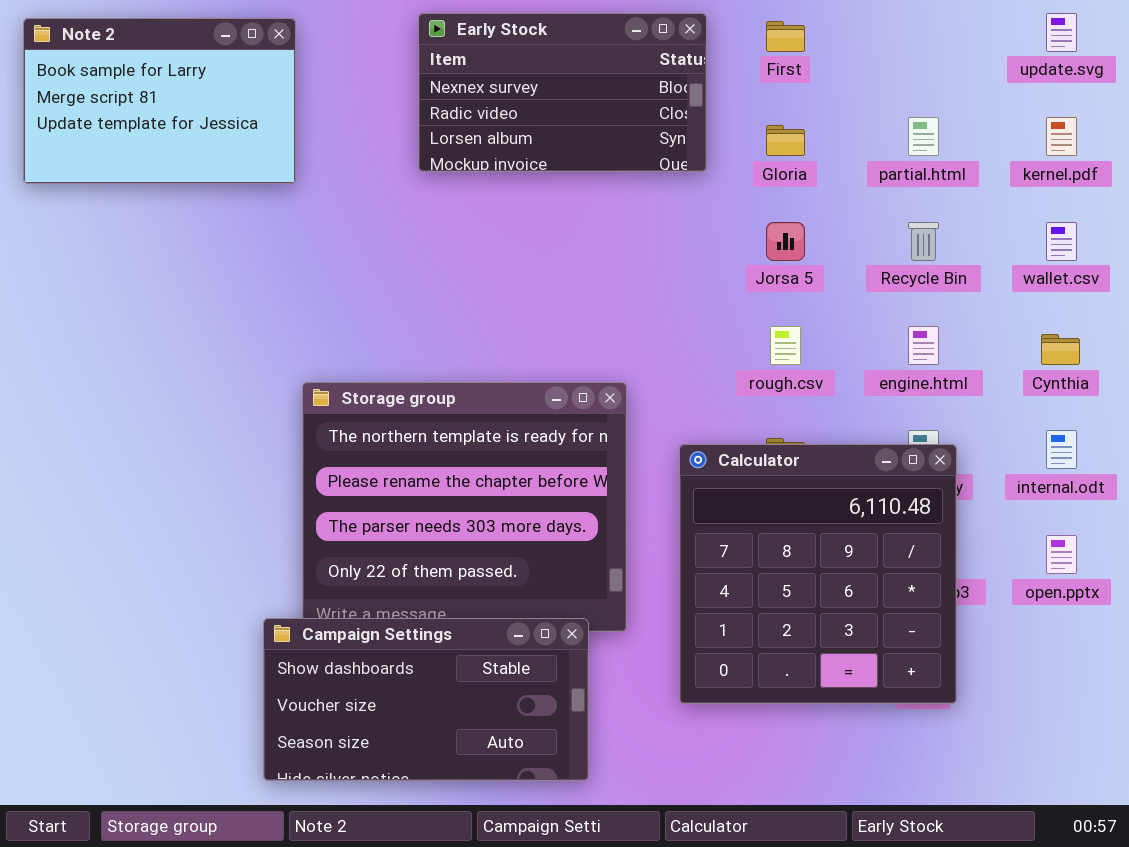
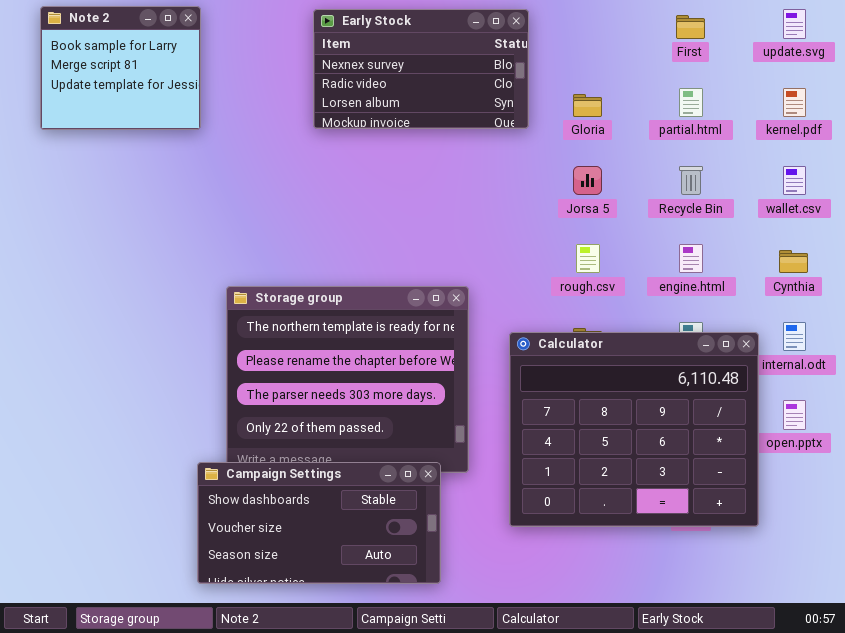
Note 2: [23,18,296,184] -> [40,6,201,130], moved, resized
First: [766,21,805,52] -> [676,15,705,39], moved
Calculator: [679,444,957,704] -> [509,332,759,527], resized

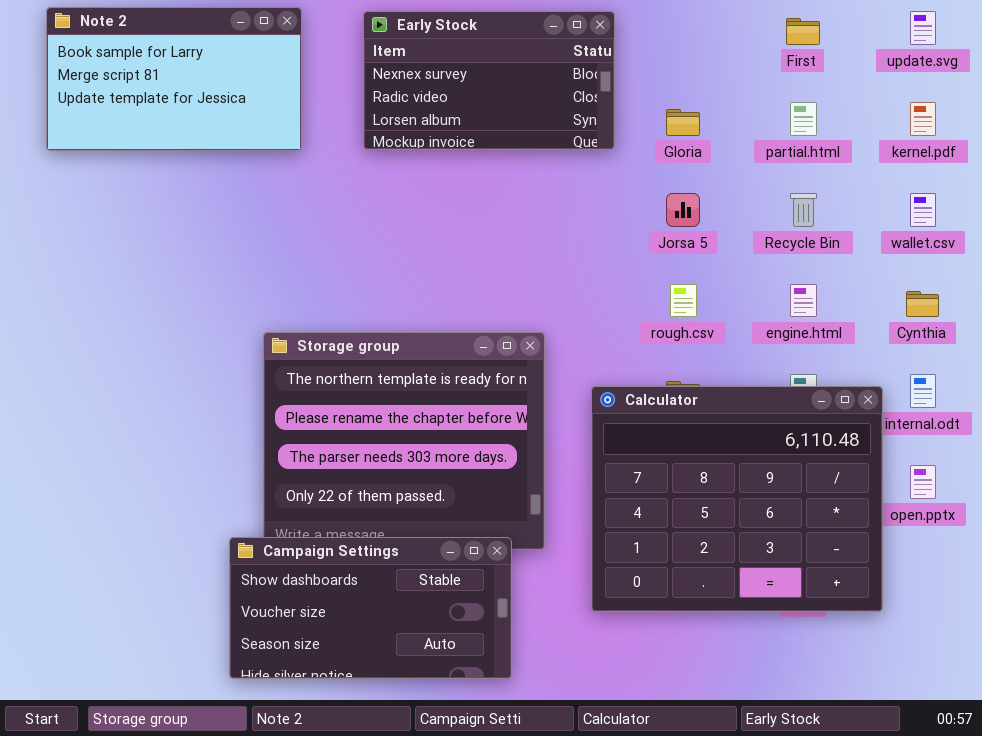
Note 2: [40,6,201,130] -> [46,7,302,151], resized

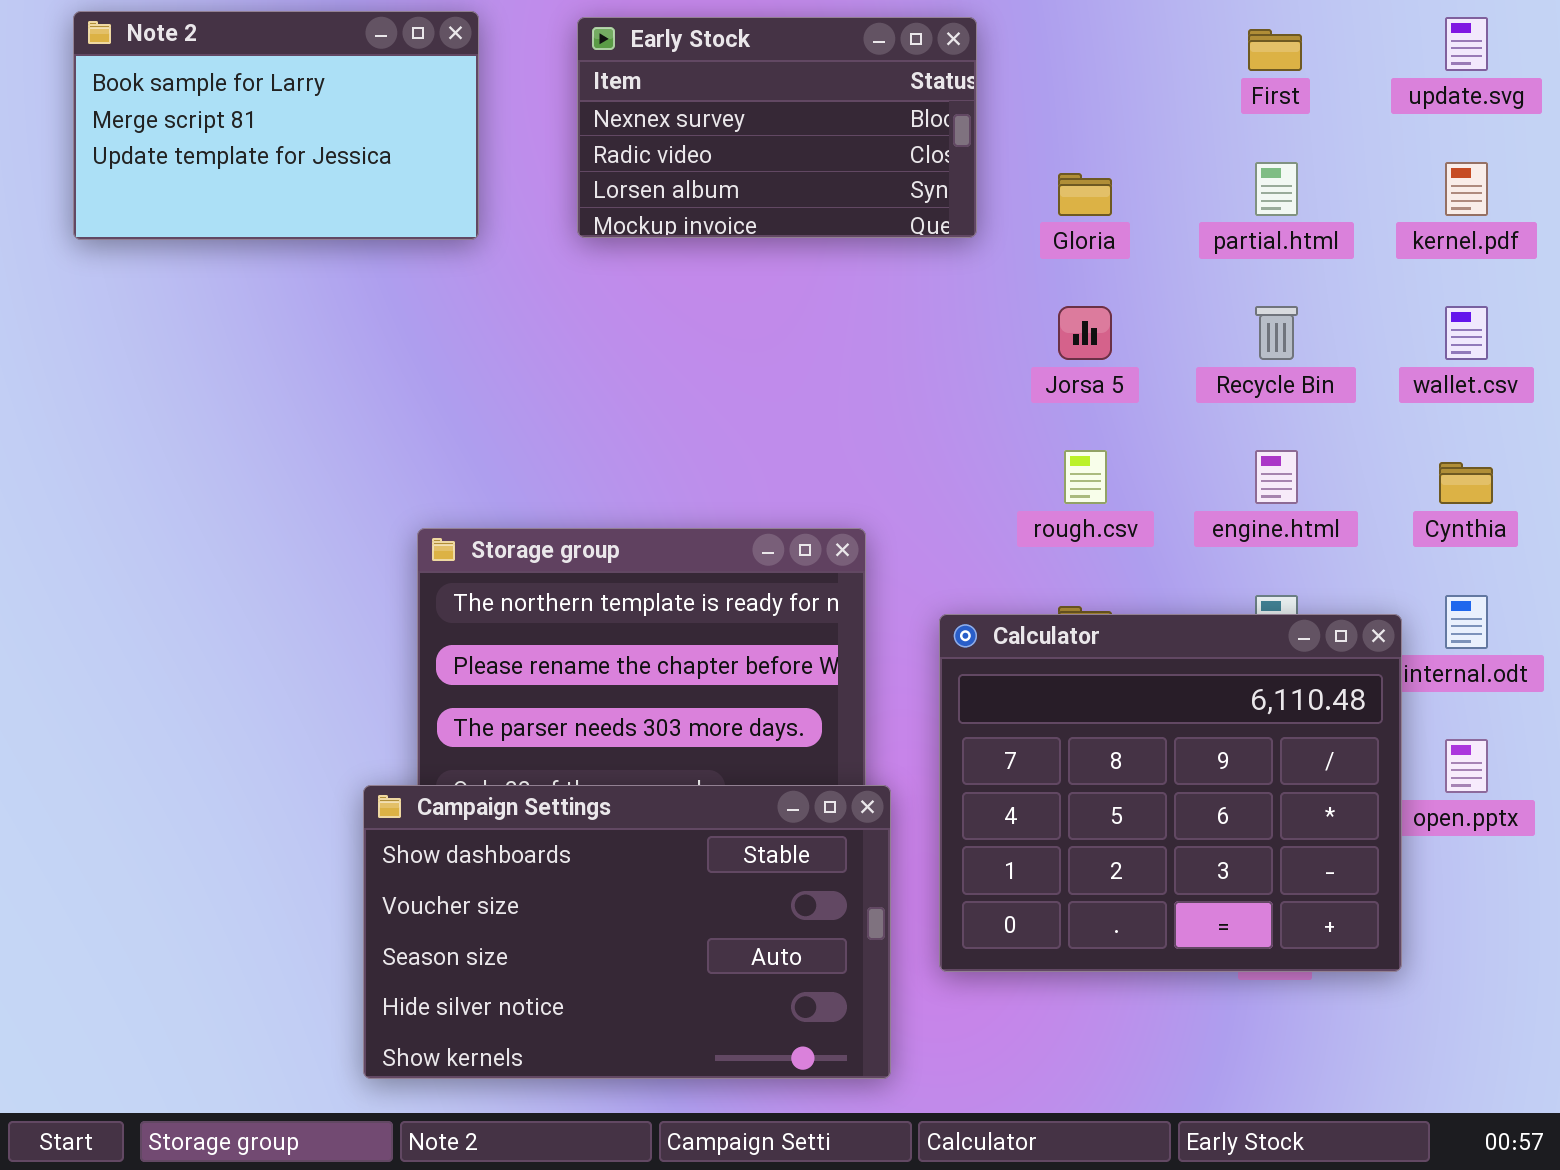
Campaign Settings: [229,537,512,679] -> [363,785,891,1079], resized

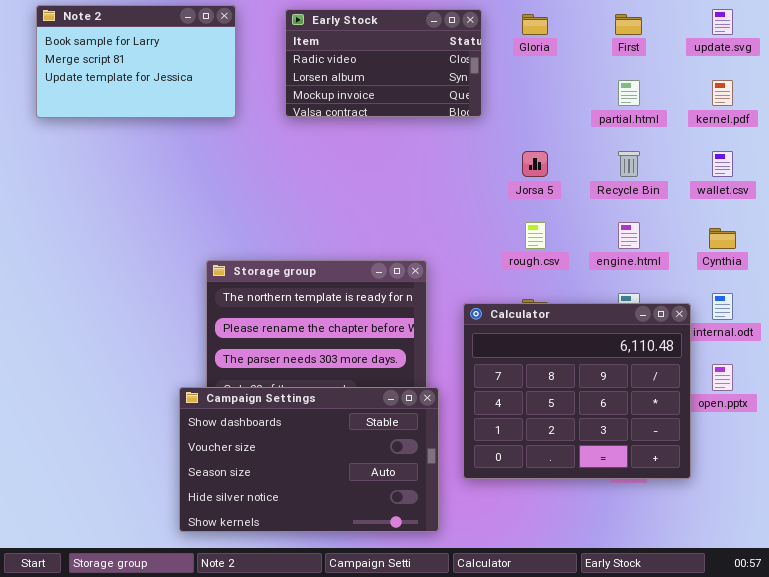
Early Stock: [577,17,977,238] -> [285,9,482,117], scrolled down 1 row
Gloria: [1058,173,1112,216] -> [522,14,548,35], moved

